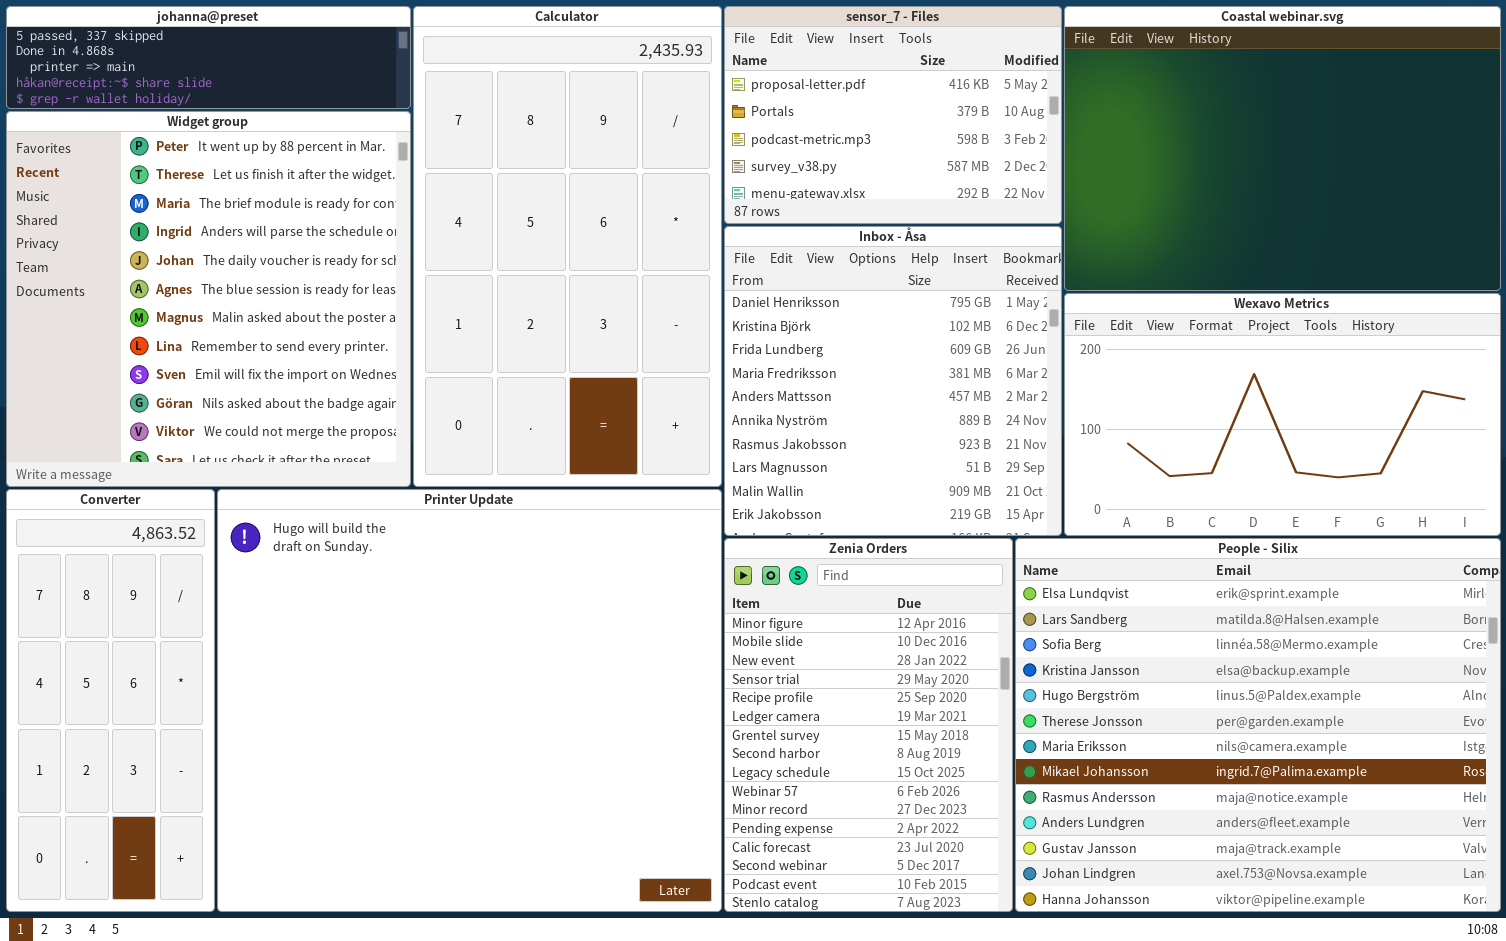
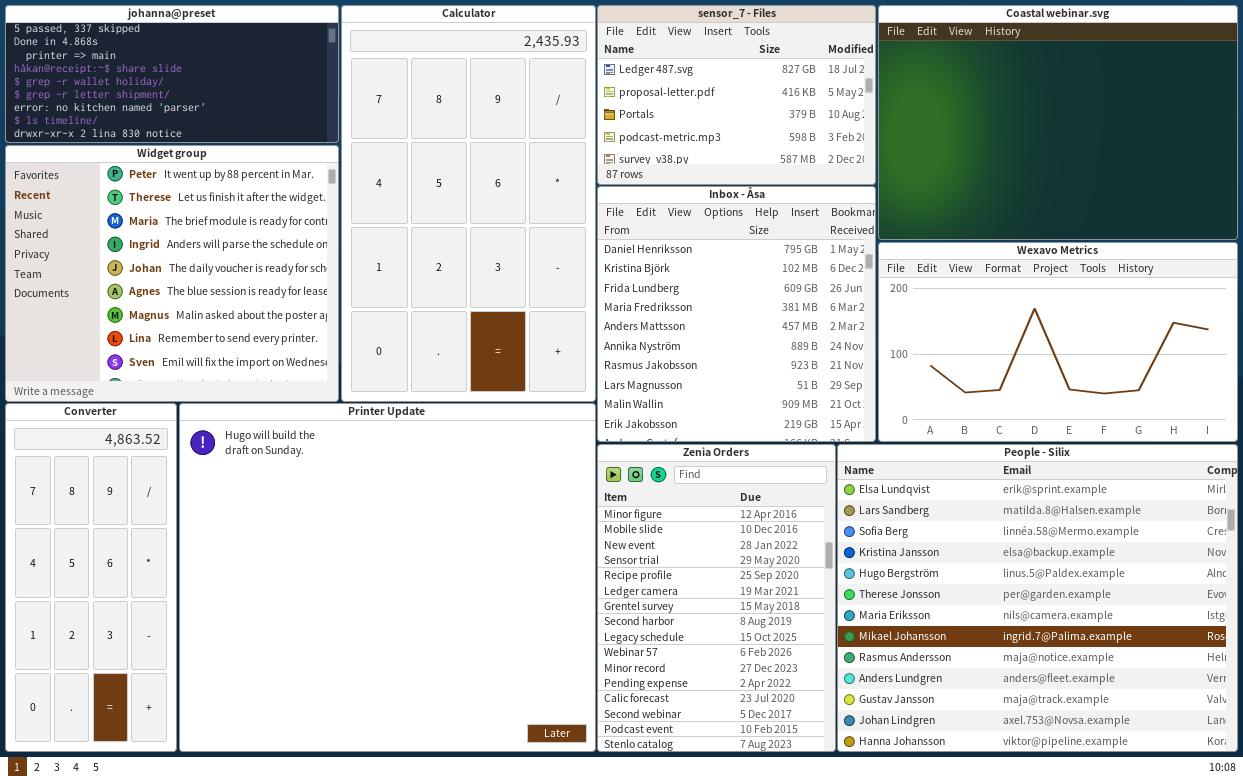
johanna@preset: [6,6,411,109] -> [5,5,339,143], resized
sensor_7 - Files: [724,6,1062,224] -> [597,5,876,185], scrolled up 1 row
Widget group: [6,111,411,487] -> [5,145,339,402], resized

